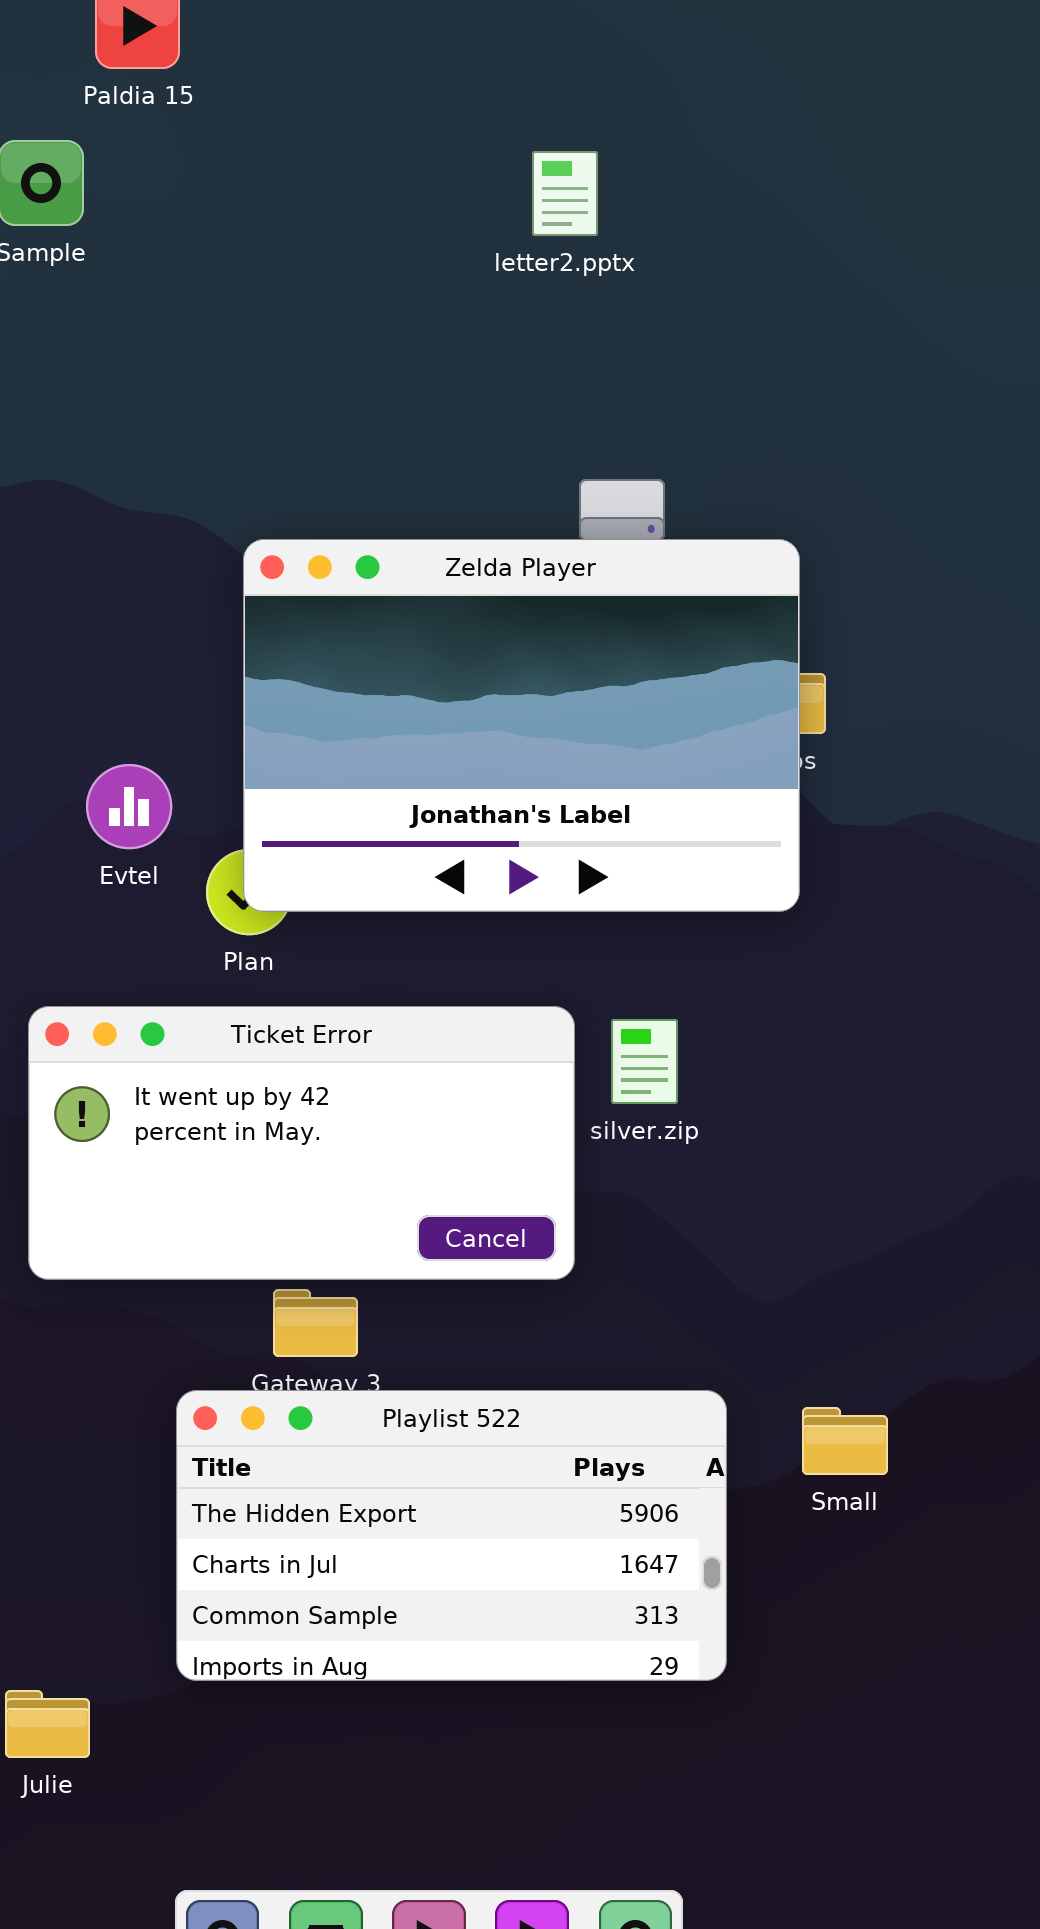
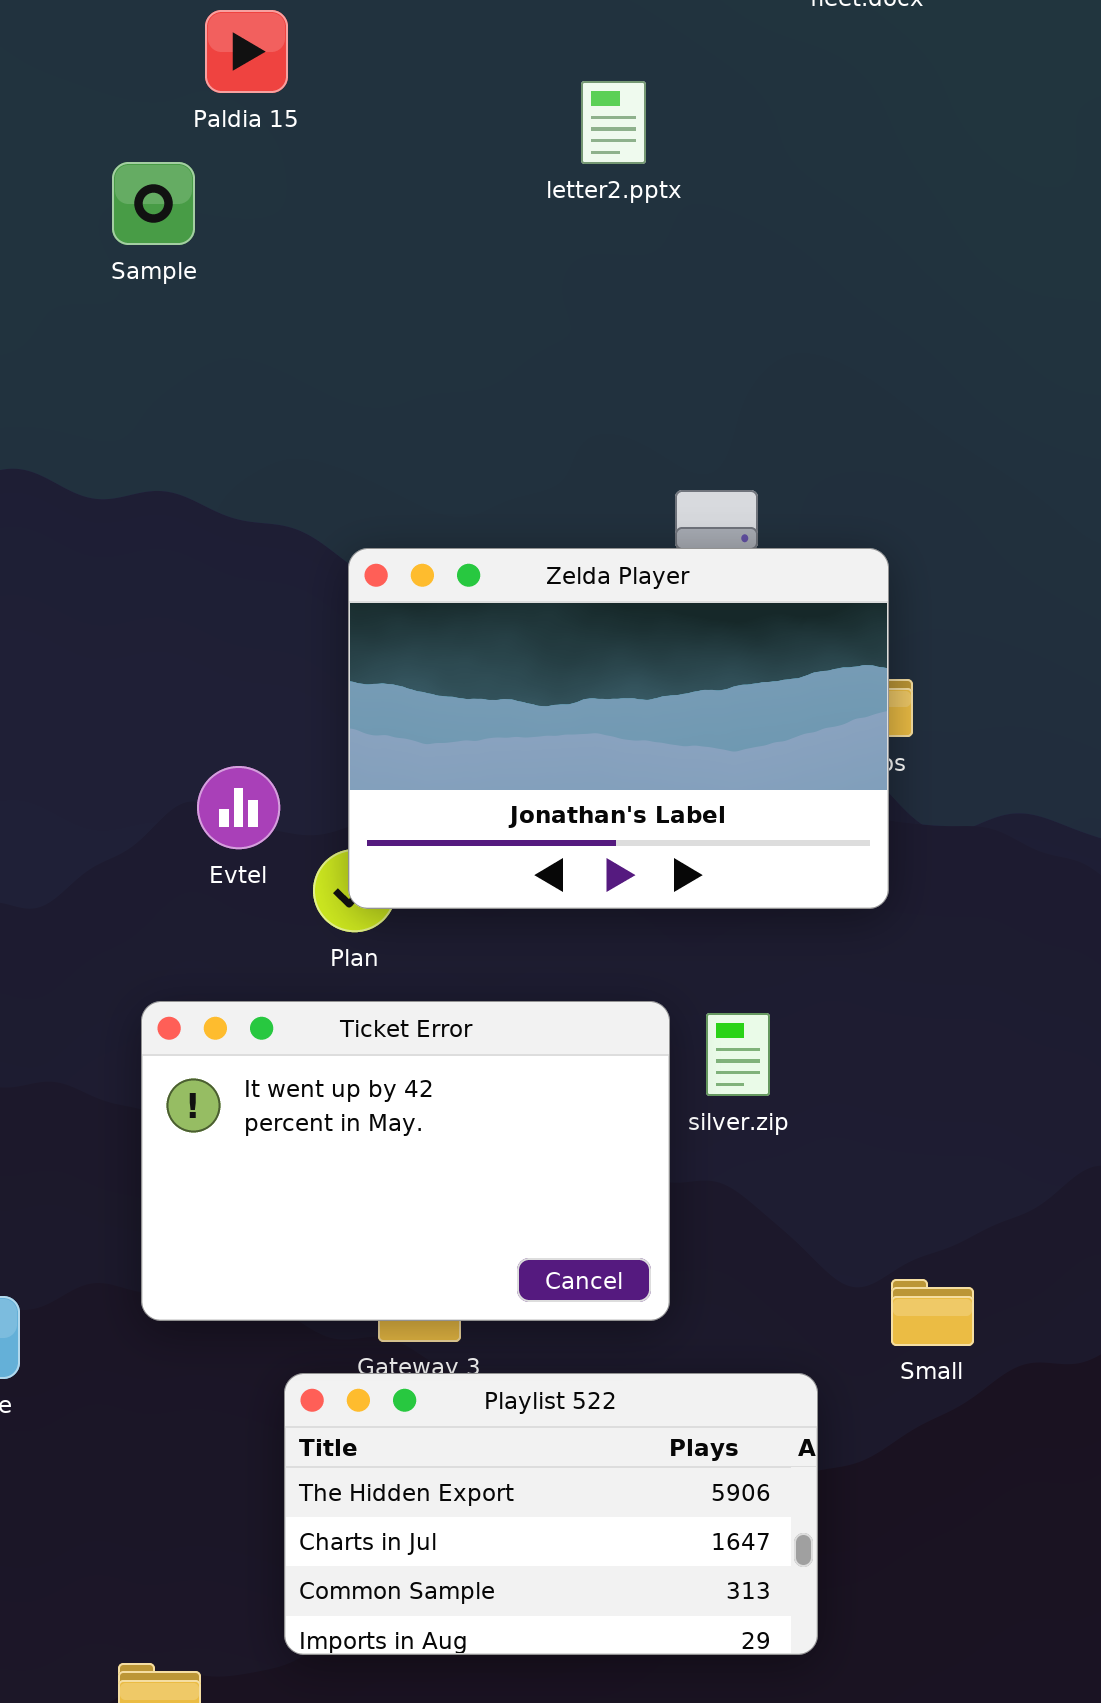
letter2.pptx: [532,151,598,236] -> [581,81,646,164], moved
Ticket Error: [28,1006,575,1280] -> [141,1001,670,1321], resized
Small: [802,1407,888,1475] -> [891,1279,974,1346], moved

